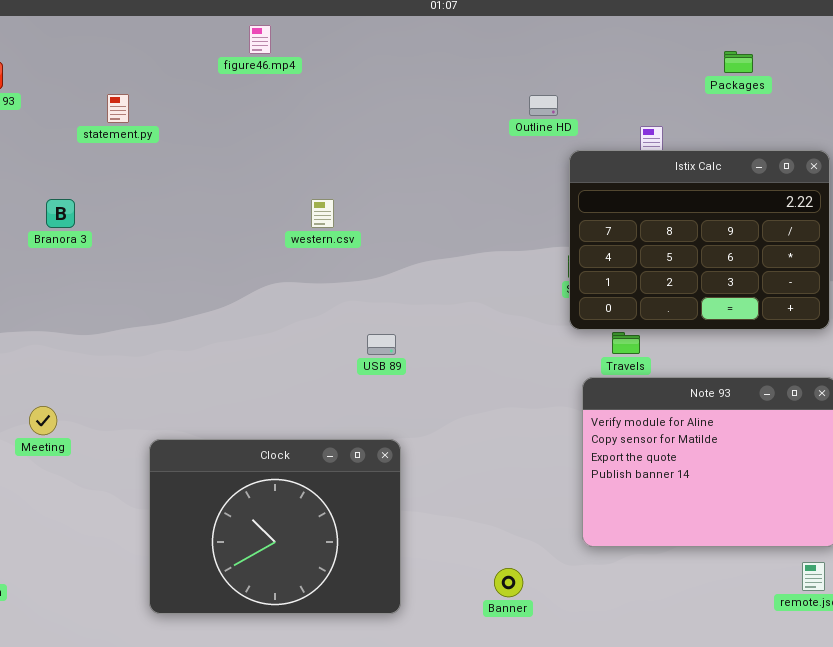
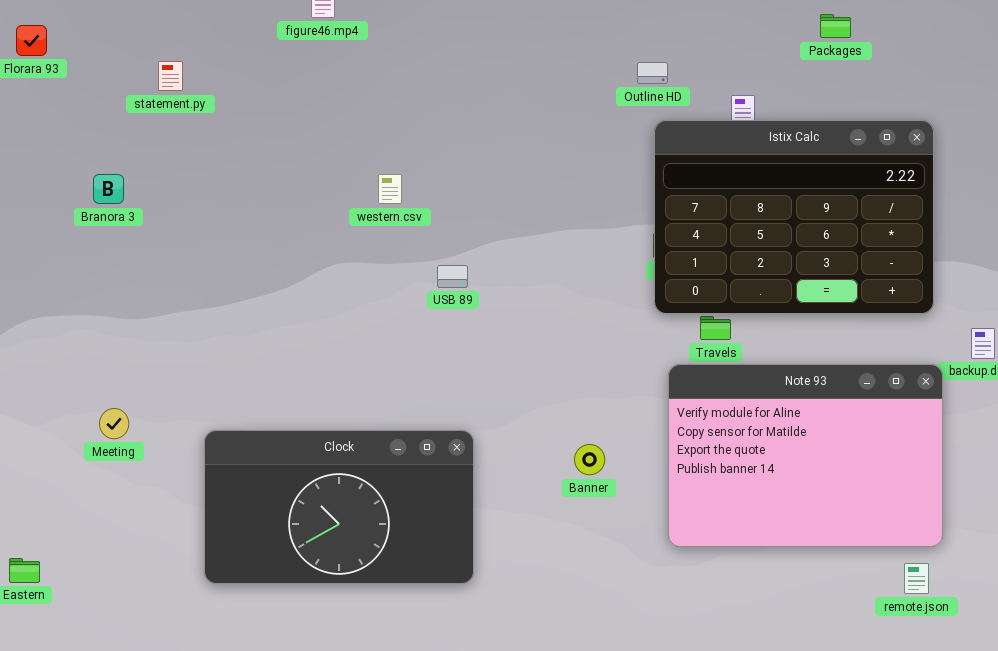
Outline HD: [529,95,558,116] -> [637,62,668,84], moved
USB 89: [367,334,396,355] -> [437,265,468,288], moved
Meeting: [29,406,57,435] -> [99,408,129,439], moved
Clock: [149,439,401,614] -> [204,430,474,584], resized
Banner: [494,568,523,597] -> [574,444,605,475], moved

